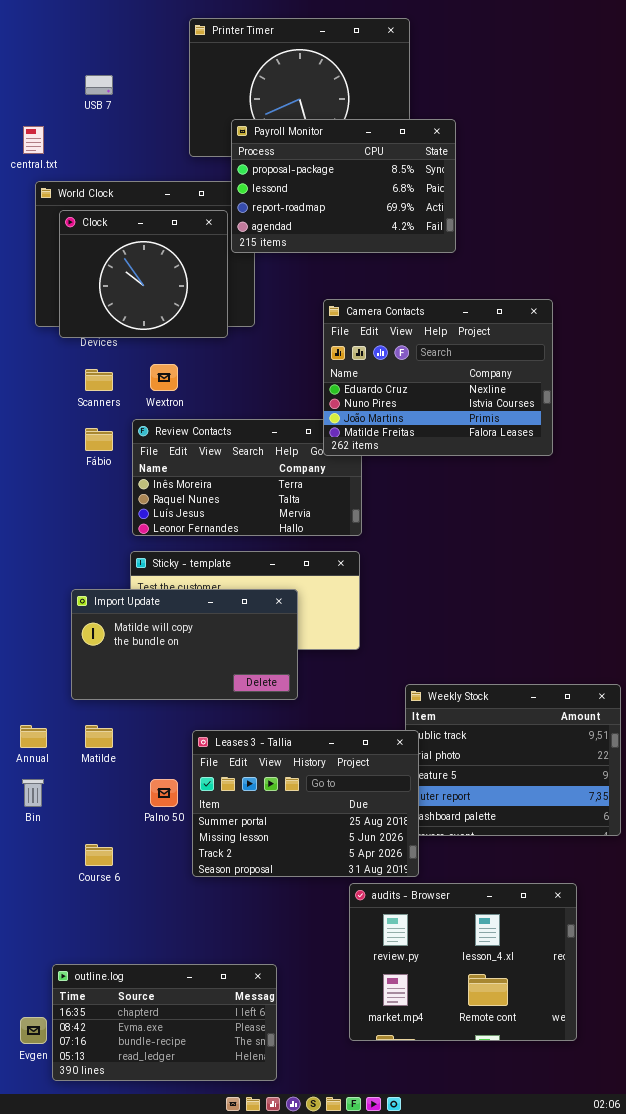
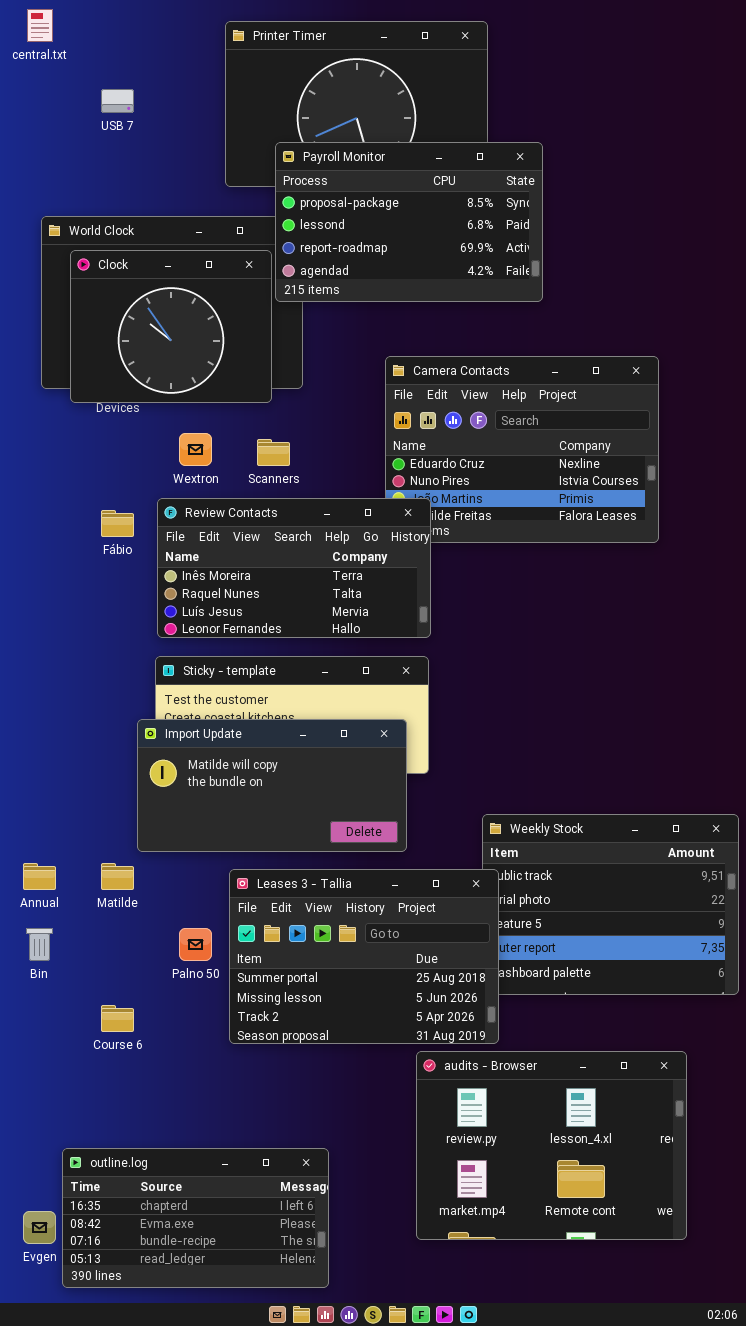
central.txt: [23,126,44,154] -> [27,9,53,42], moved
Scanners: [85,369,113,391] -> [257,439,290,466], moved
Review Contacts: [132,419,362,536] -> [157,498,431,638], raised
Import Update: [71,589,298,700] -> [137,719,407,852], moved

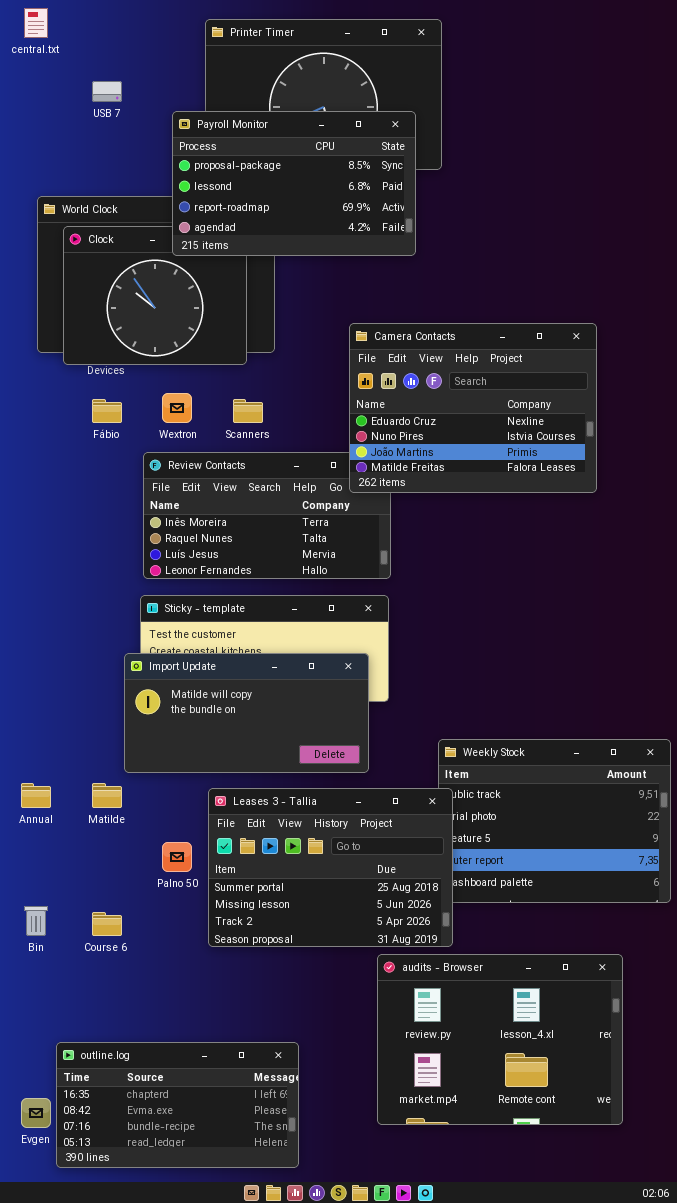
Payroll Monitor: [275,142,543,302] -> [172,111,416,256], moved
Camera Contacts: [385,356,659,543] -> [349,323,597,493], raised
Fábio: [101,510,134,537] -> [92,399,122,423], moved
Bin: [26,928,53,961] -> [24,906,48,936], moved

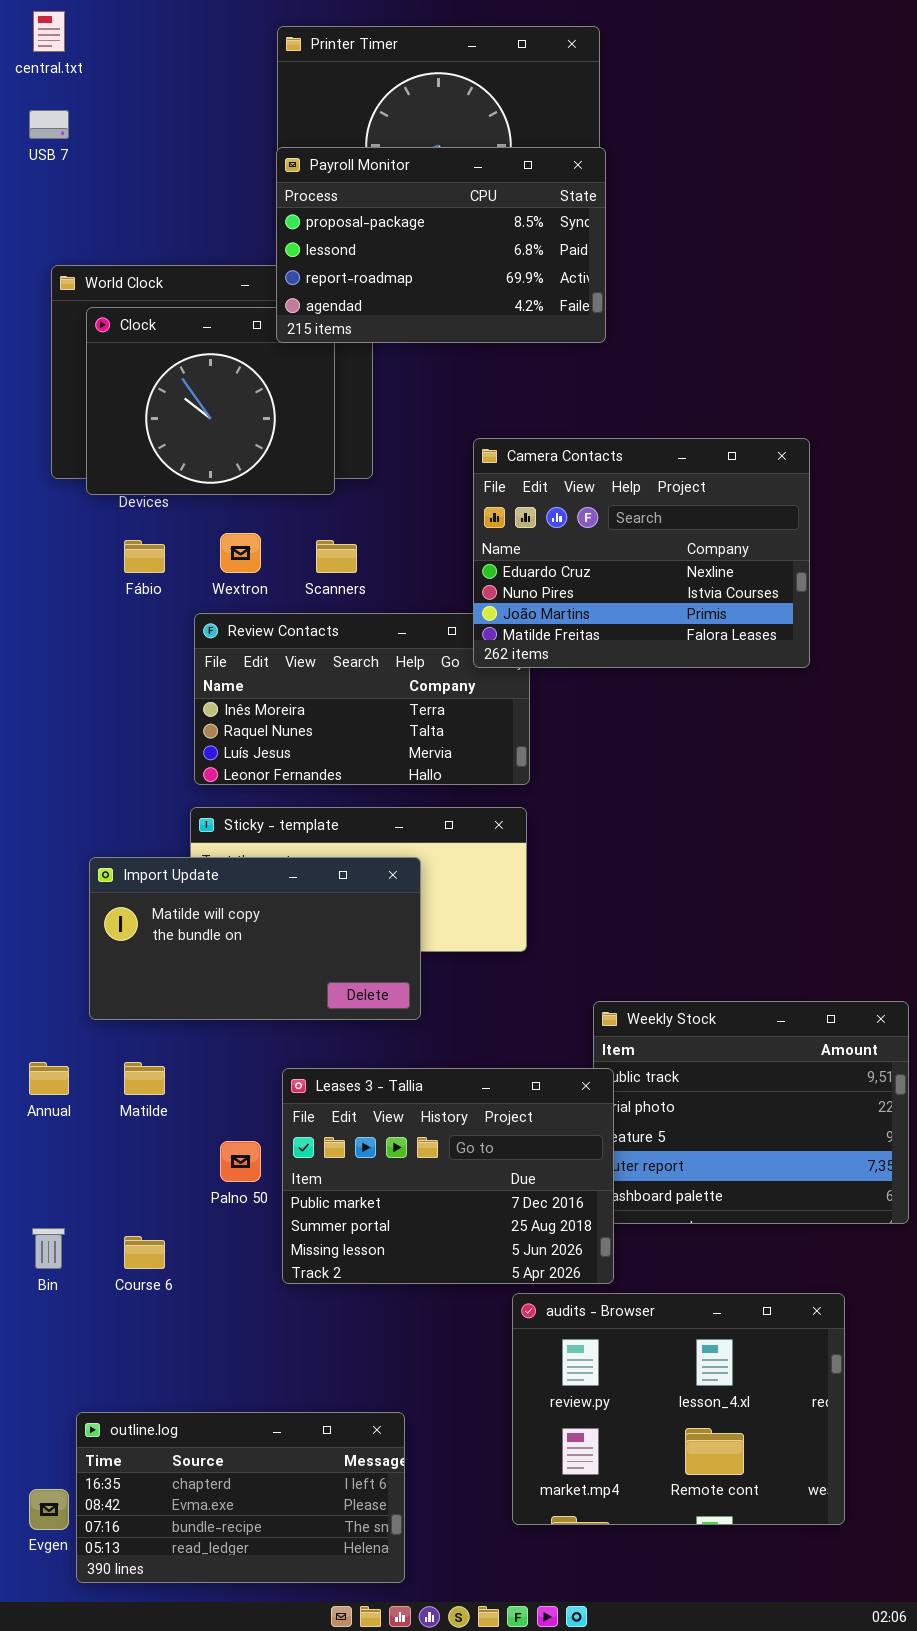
USB 7: [92,81,122,102] -> [29,110,69,139], moved
Payroll Monitor: [172,111,416,256] -> [276,147,606,343], moved
Import Update: [124,653,369,773] -> [89,857,421,1020], moved
Leases 3 - Tallia: [208,788,453,947] -> [282,1068,614,1284], scrolled up 1 row

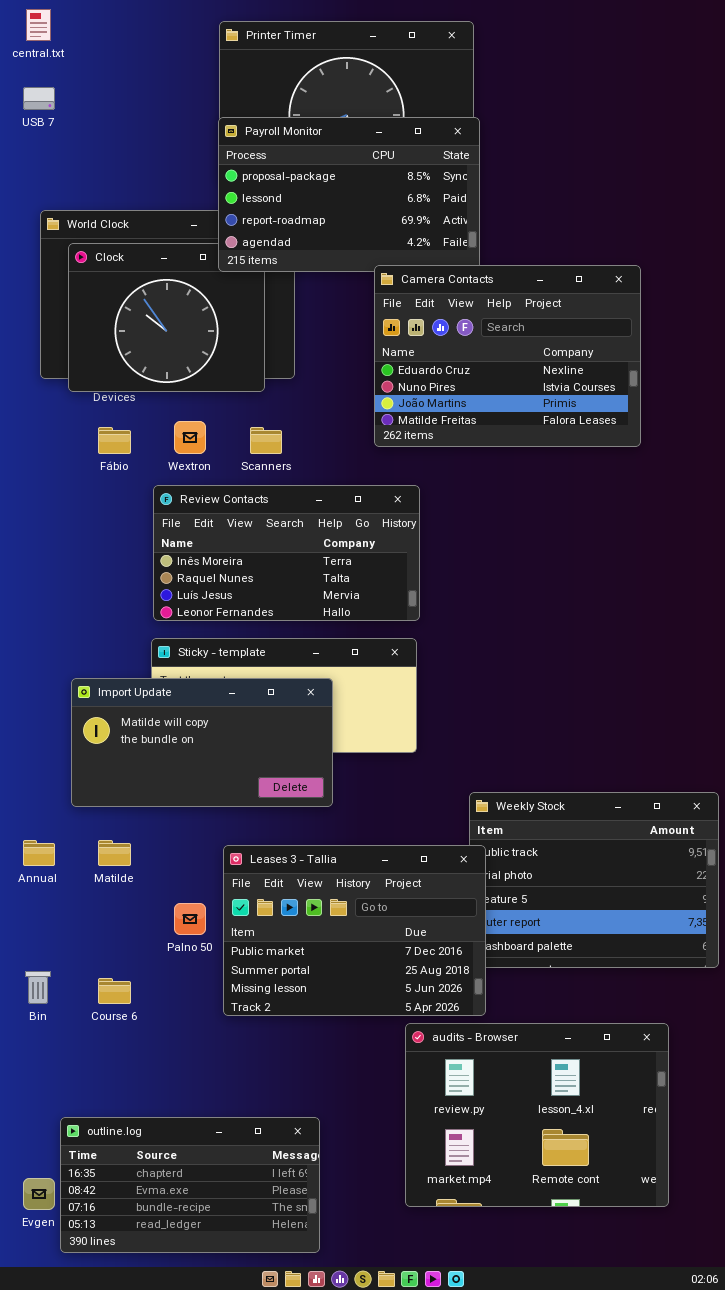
Camera Contacts: [473,438,810,668] -> [374,265,641,447], moved

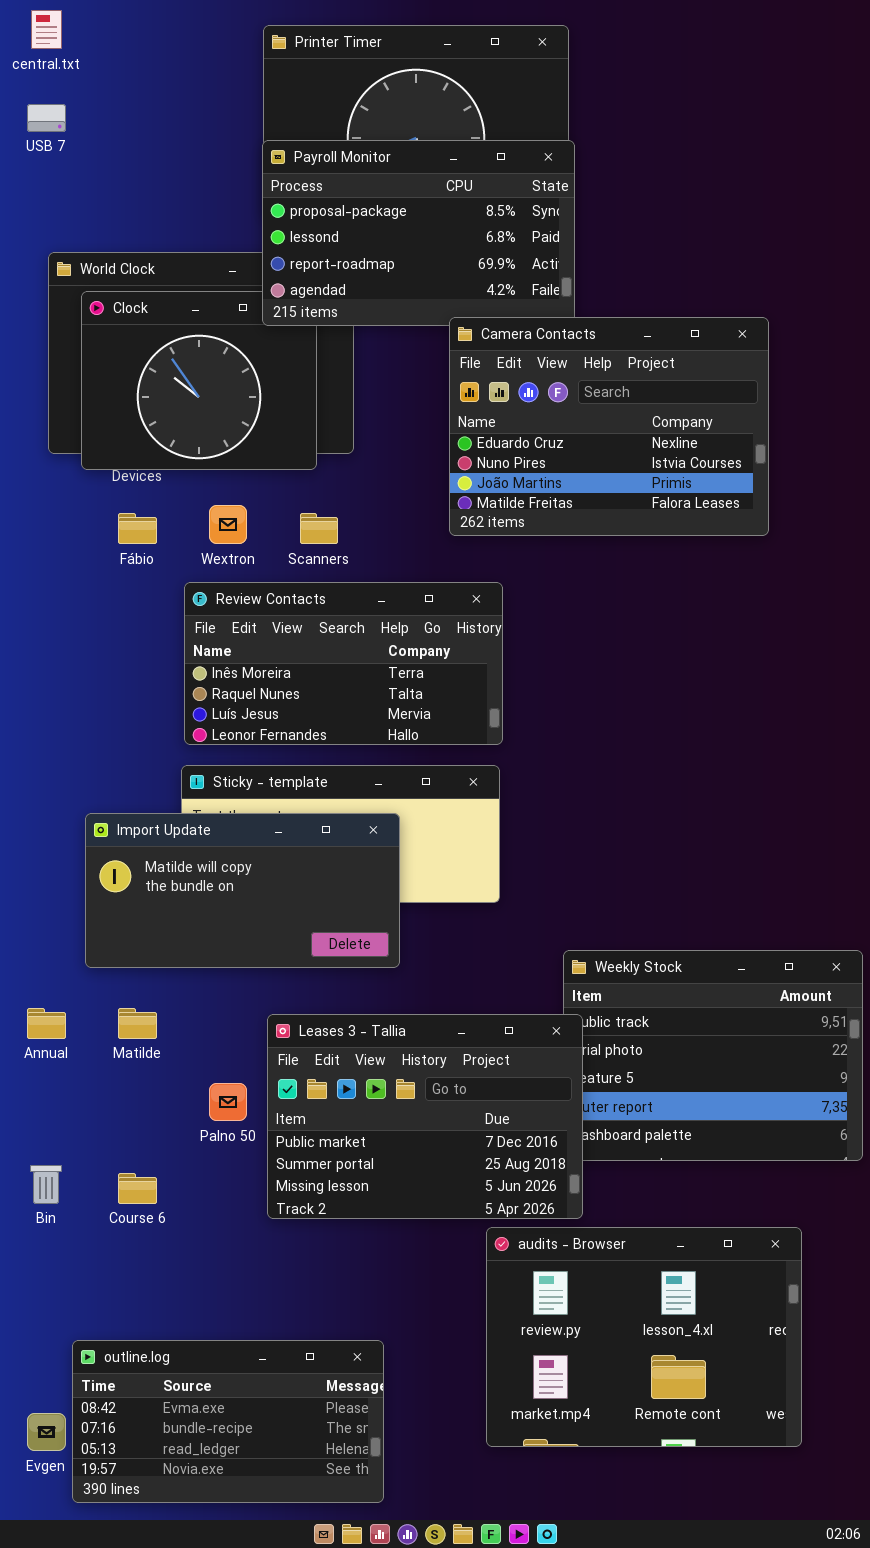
outline.log: [60,1117,320,1253] -> [72,1340,384,1503], scrolled down 1 row

